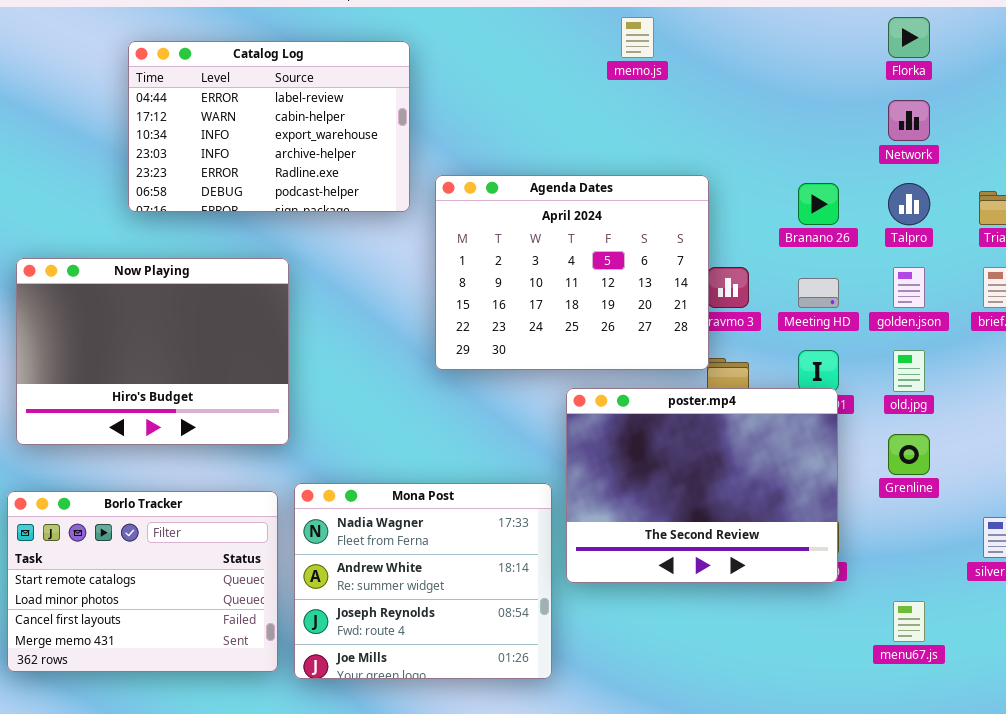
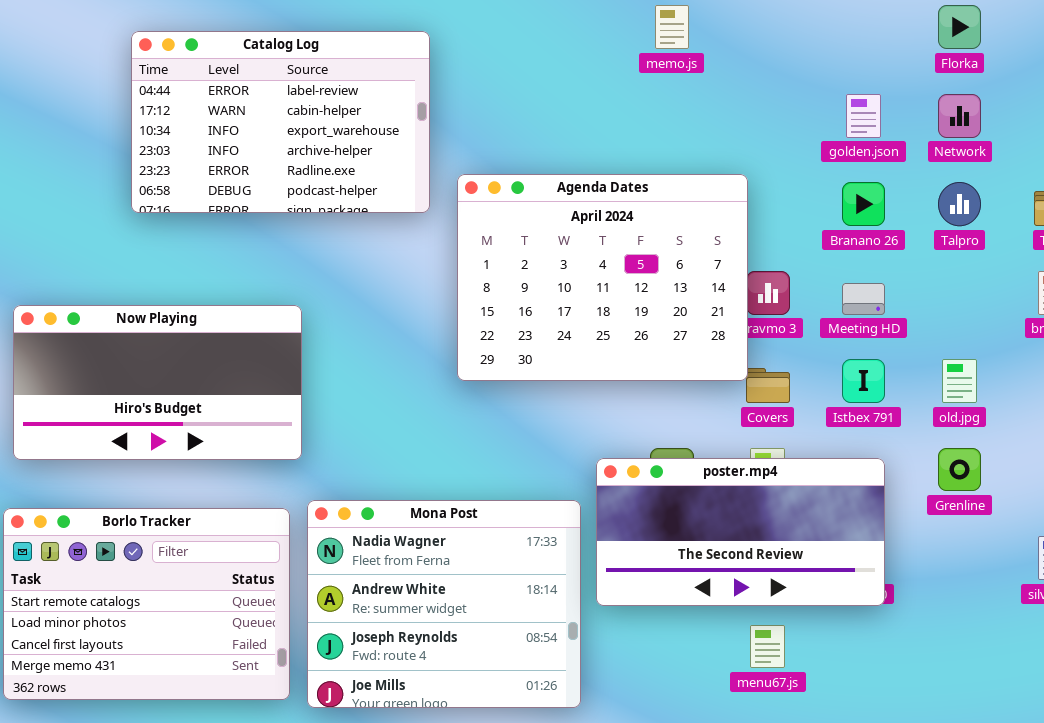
Now Playing: [16,258,289,445] -> [13,305,302,460], resized
golden.json: [893,267,925,308] -> [846,94,881,138], moved
poster.mp4: [566,388,838,583] -> [596,458,885,606], resized
menu67.js: [893,601,925,642] -> [750,625,785,668], moved

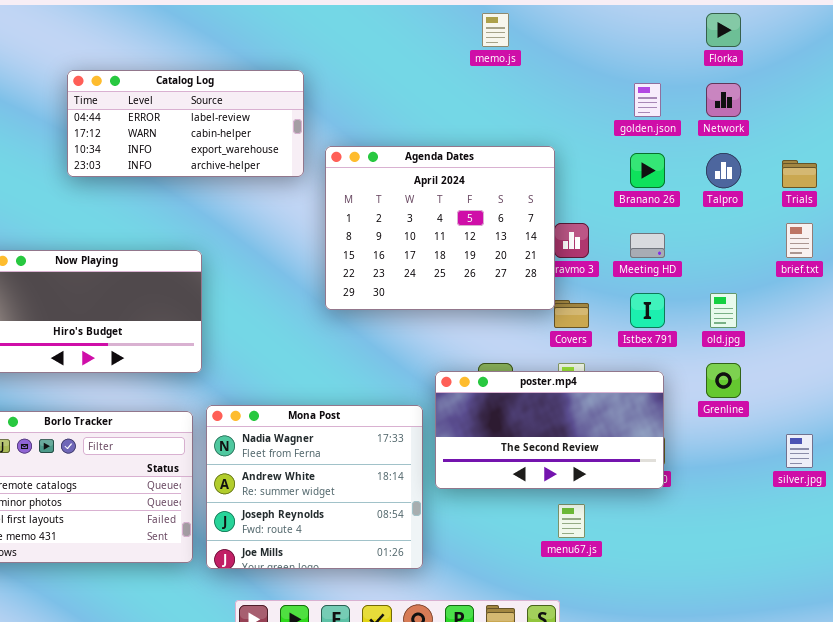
Catalog Log: [131,31,430,213] -> [67,70,304,177], resized

